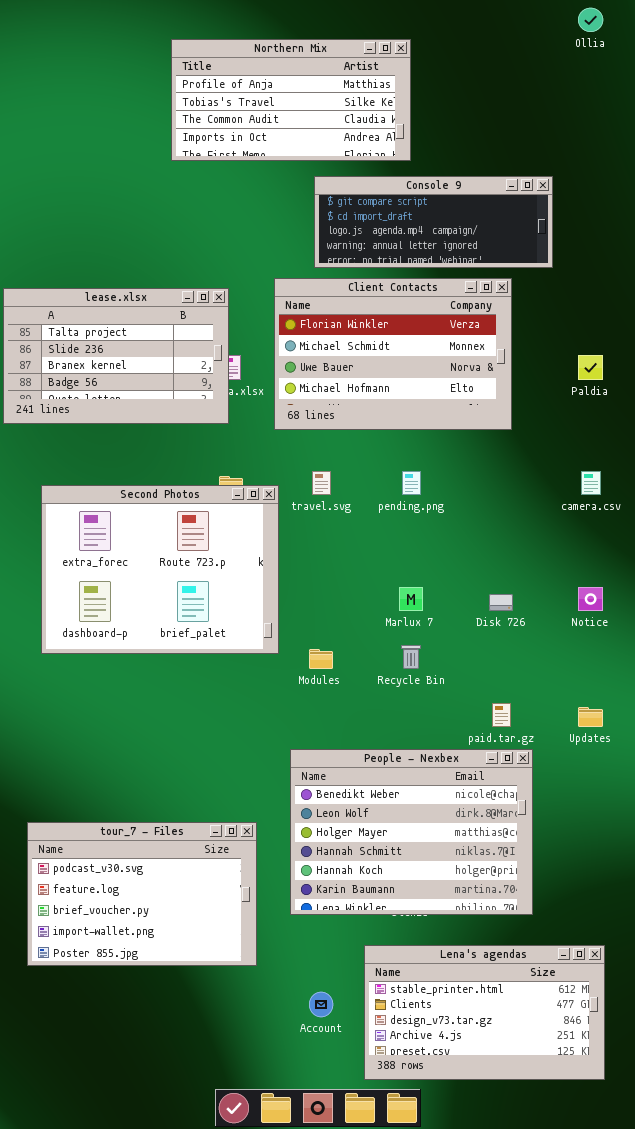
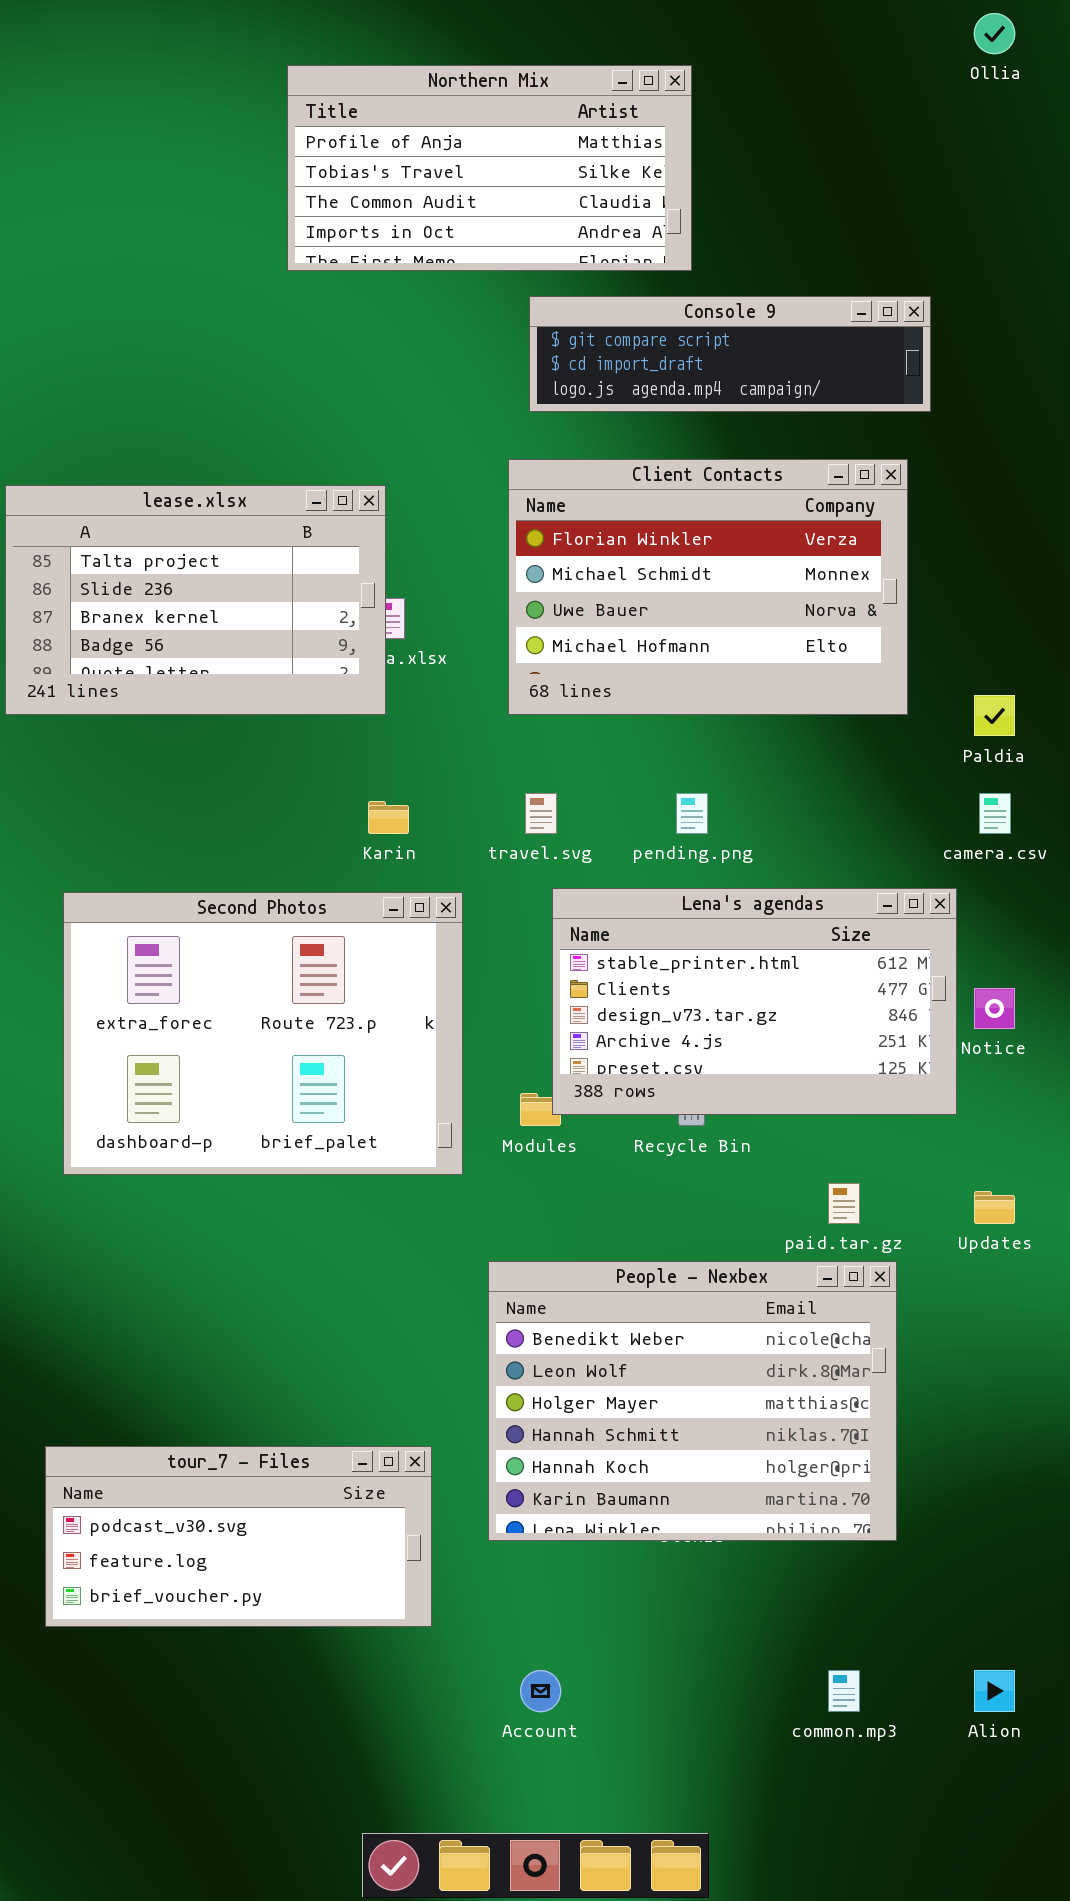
Console 9: [314,176,553,268] -> [529,296,931,412], resized
Client Contacts: [274,278,512,430] -> [508,459,908,715], moved
Paldia: [578,355,603,380] -> [974,695,1015,736], moved
Second Photos: [41,485,279,654] -> [63,892,463,1175], moved
tour_7 - Files: [27,822,257,966] -> [45,1446,432,1627], resized
Lena's agendas: [364,945,605,1080] -> [552,888,957,1115], moved

